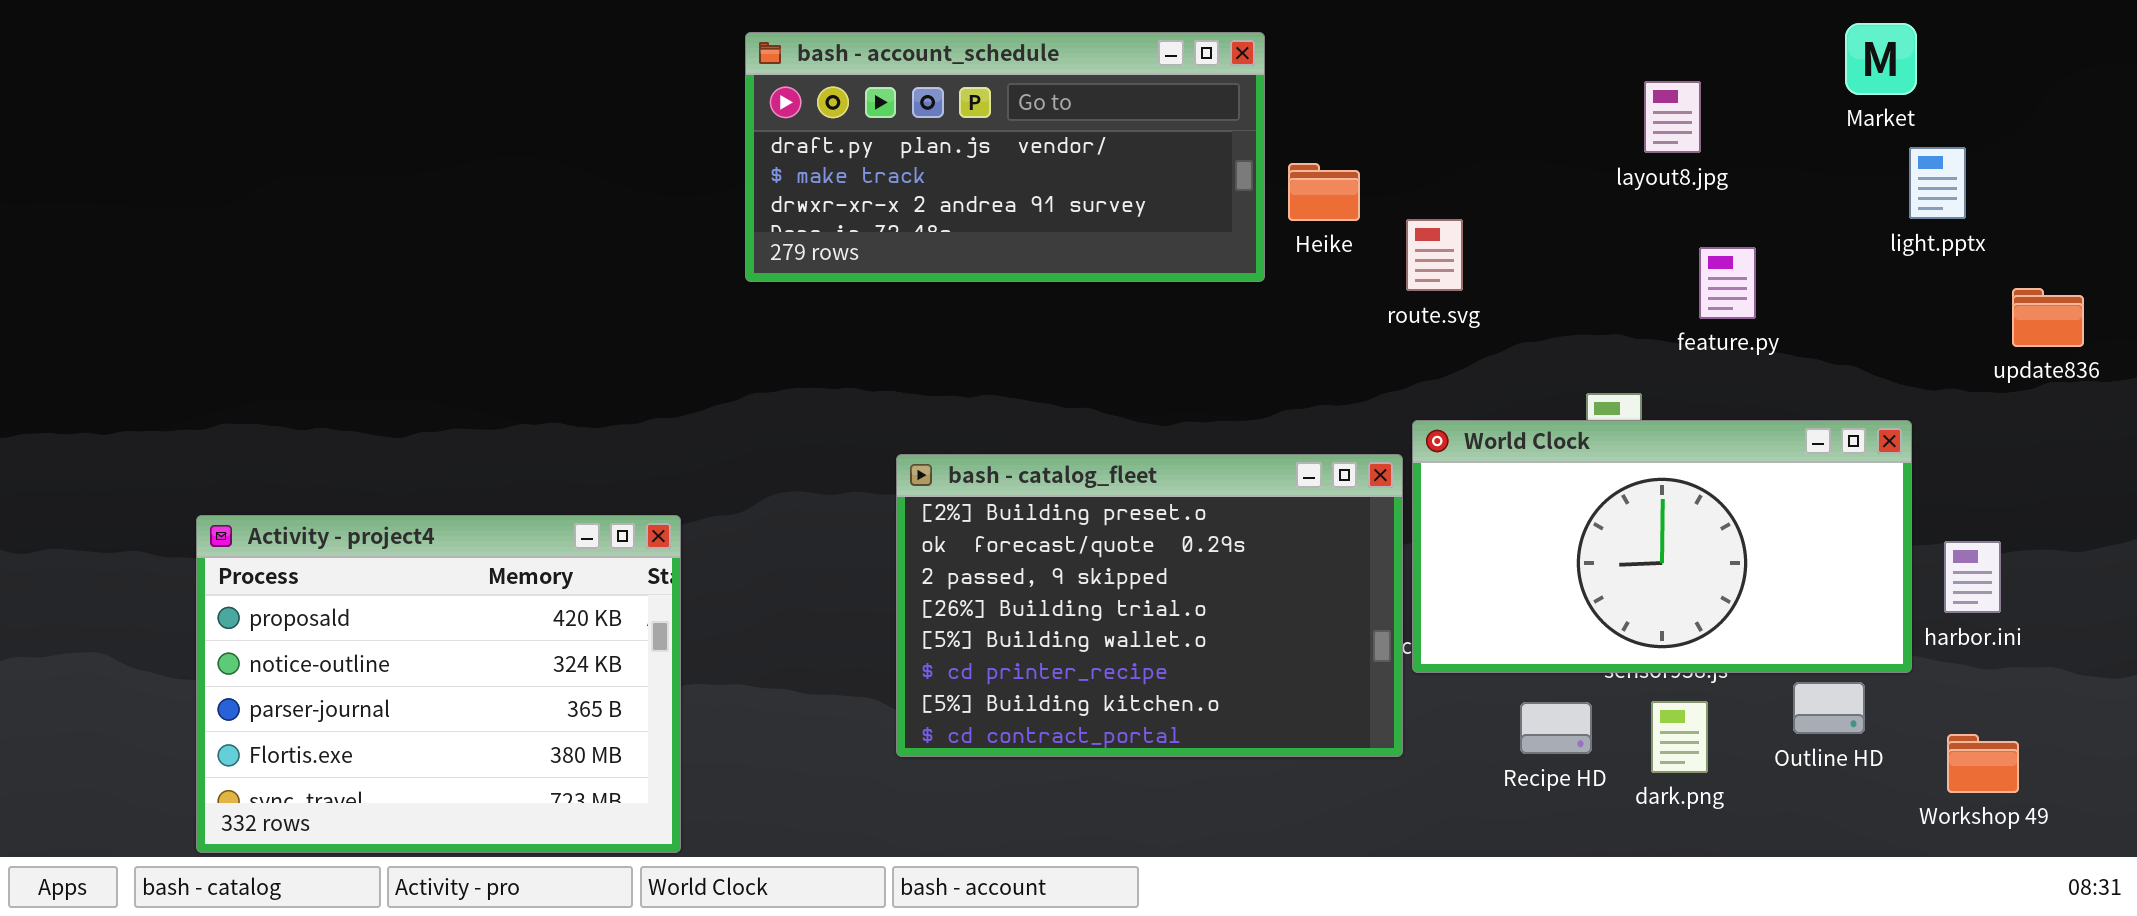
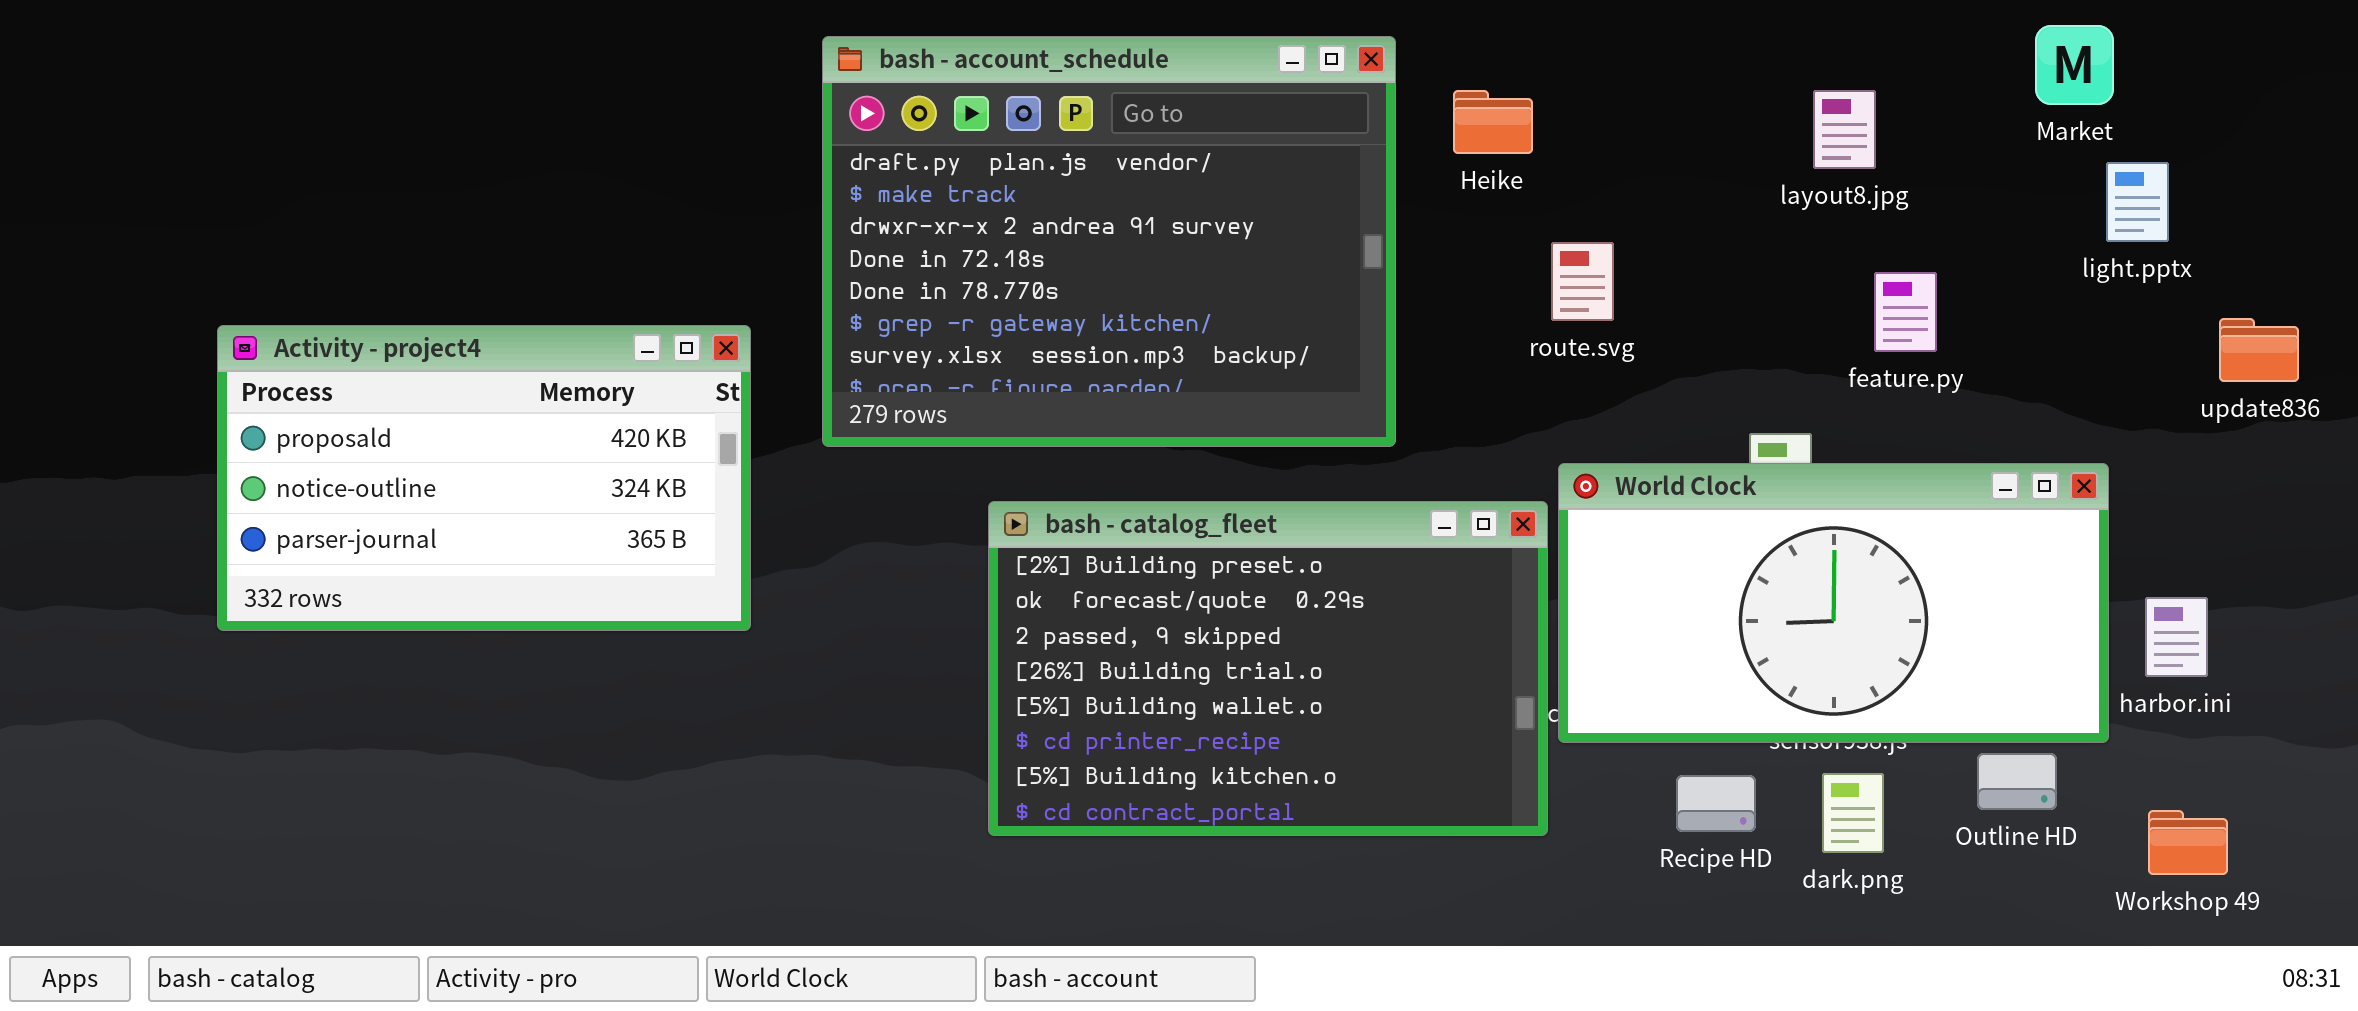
bash - account_schedule: [745,32,1265,282] -> [822,36,1396,447], resized
Heike: [1288,163,1360,221] -> [1453,90,1533,154], moved
Activity - project4: [196,515,681,853] -> [217,325,751,631], moved, resized

